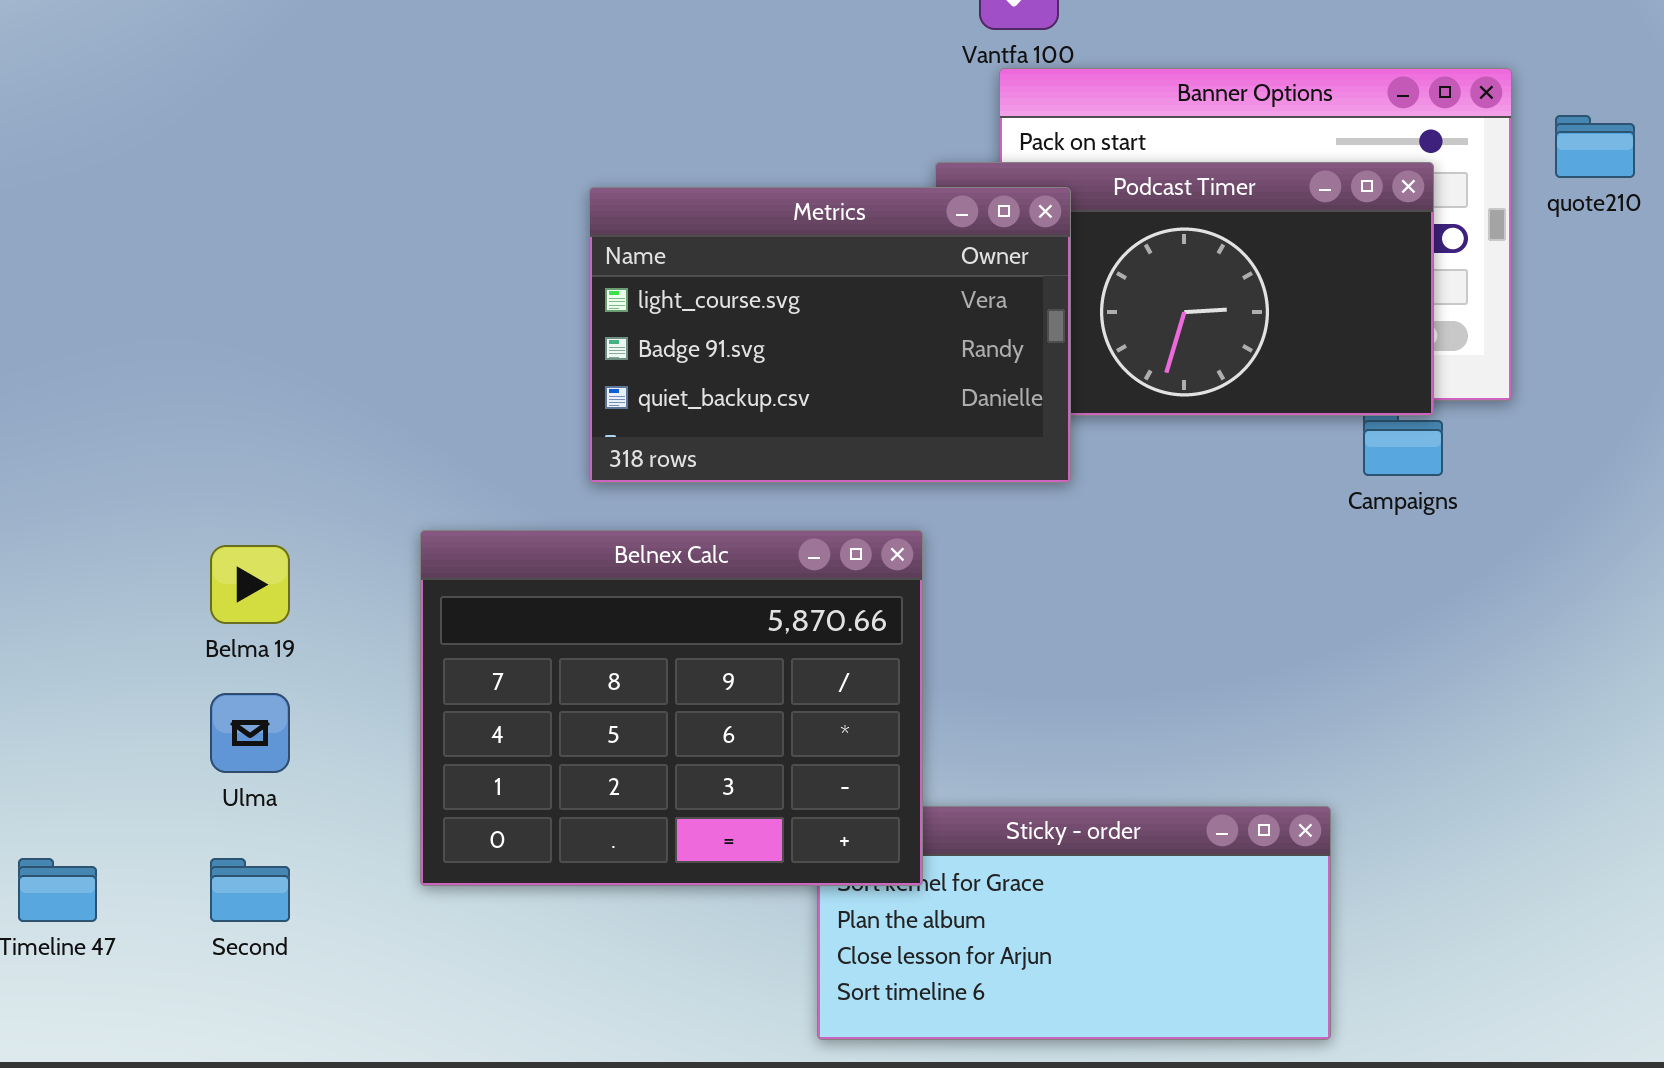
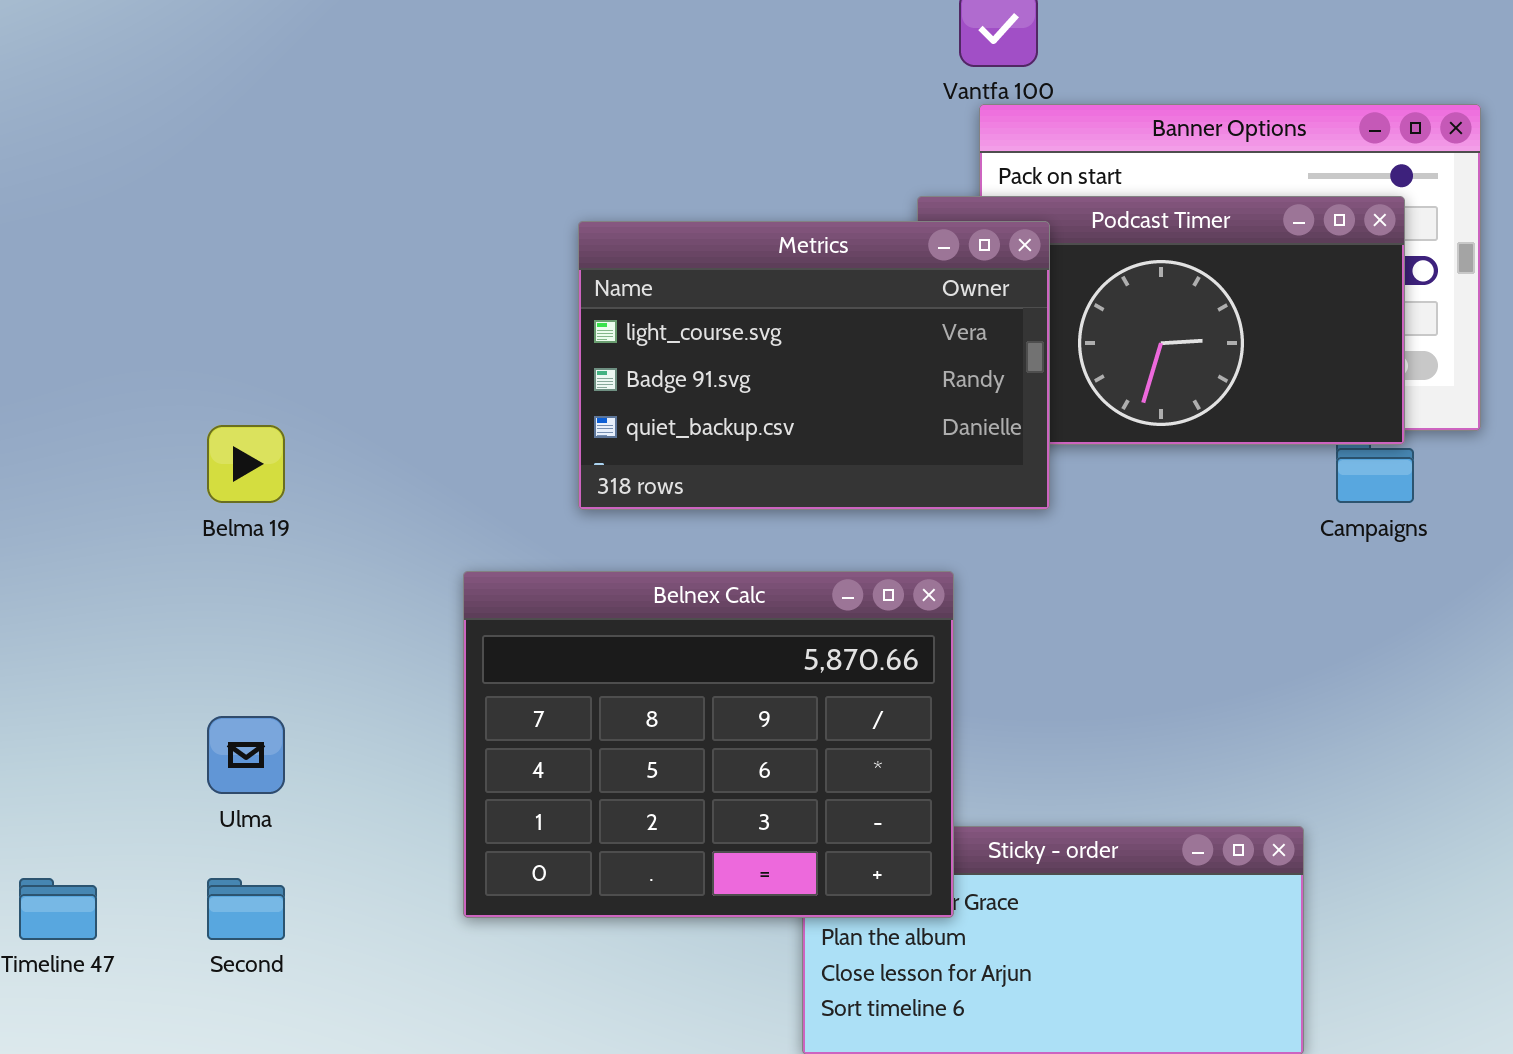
Belnex Calc: [420,530,923,886] -> [463,571,954,918], moved
Belma 19: [210,545,290,624] -> [207,425,285,503], moved

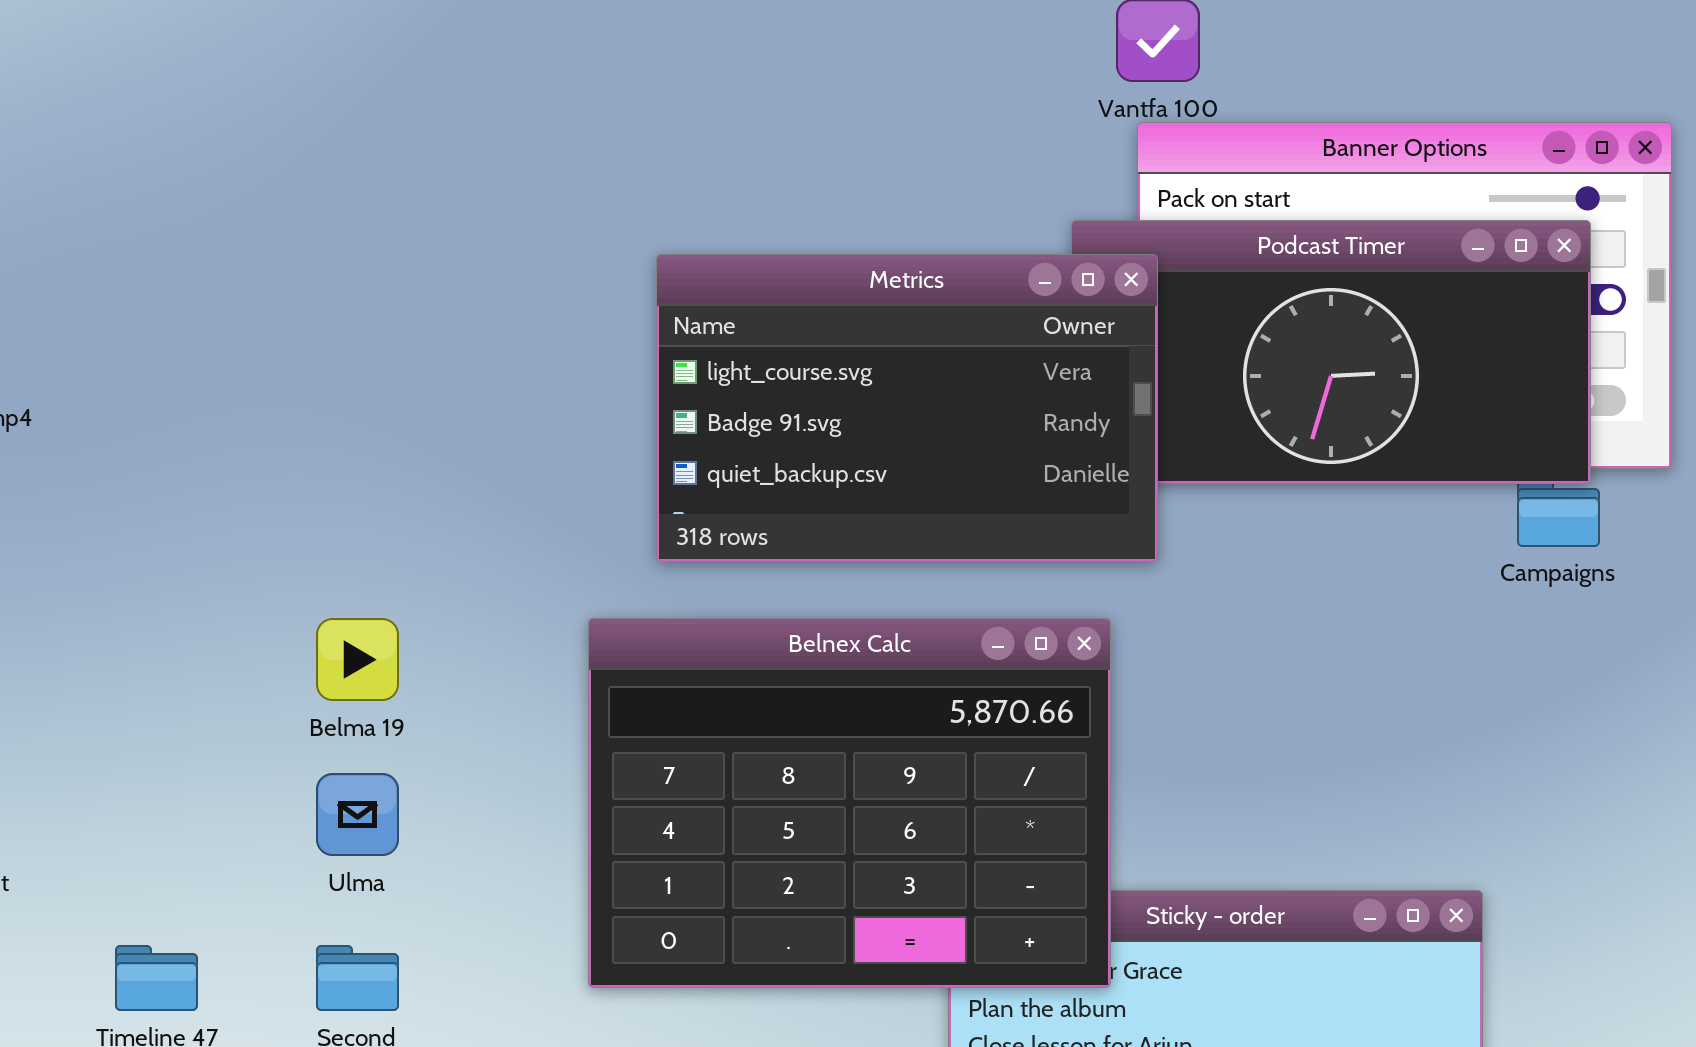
Metrics: [578,221,1050,510] -> [656,254,1158,562], moved
Belma 19: [207,425,285,503] -> [316,618,399,701], moved

